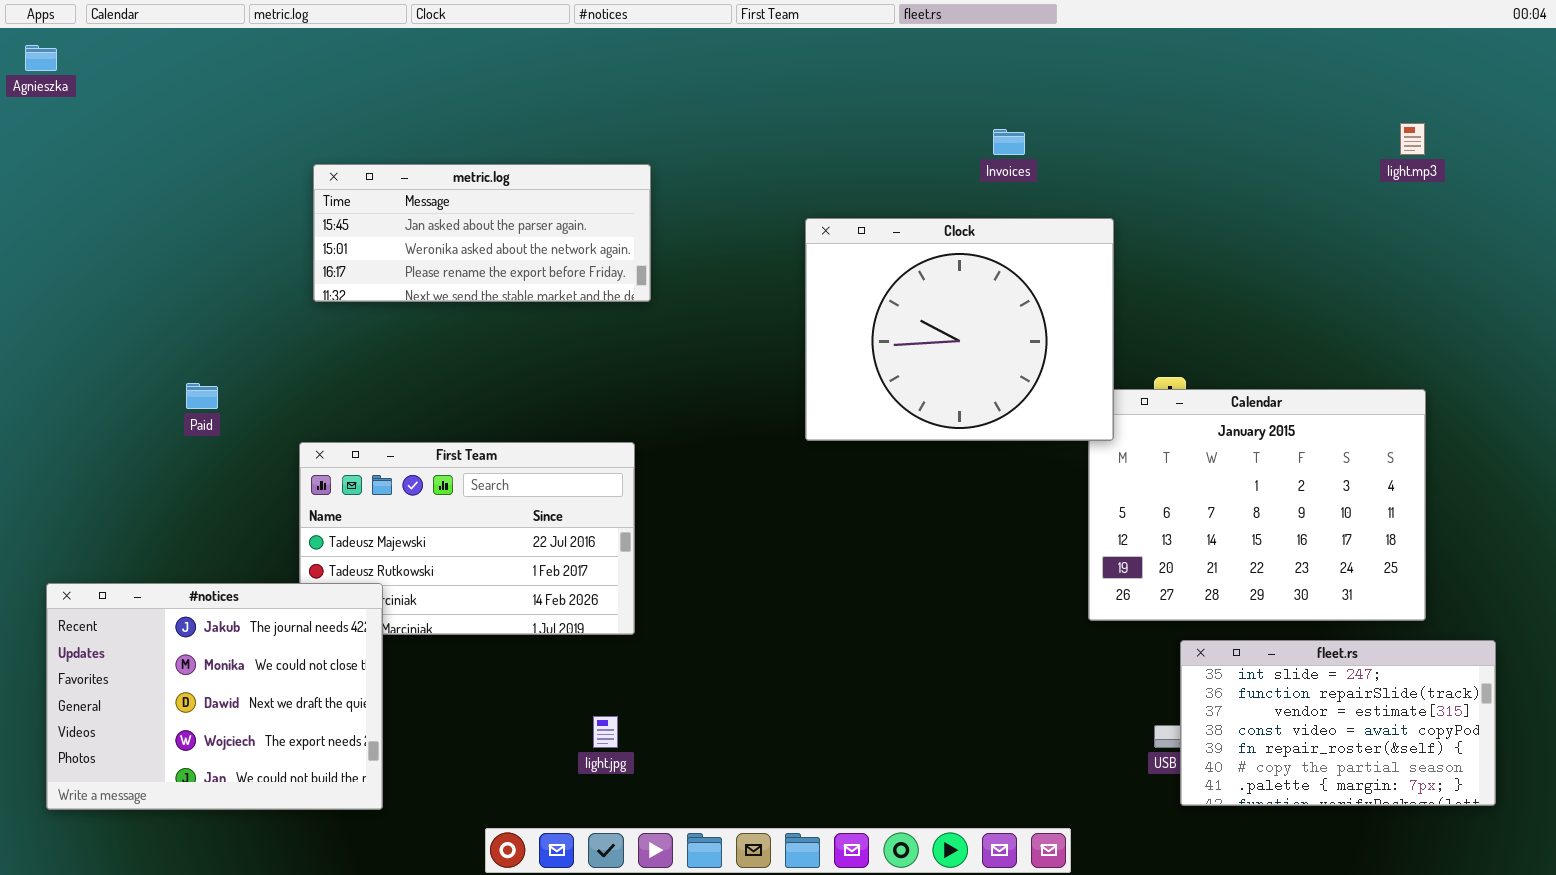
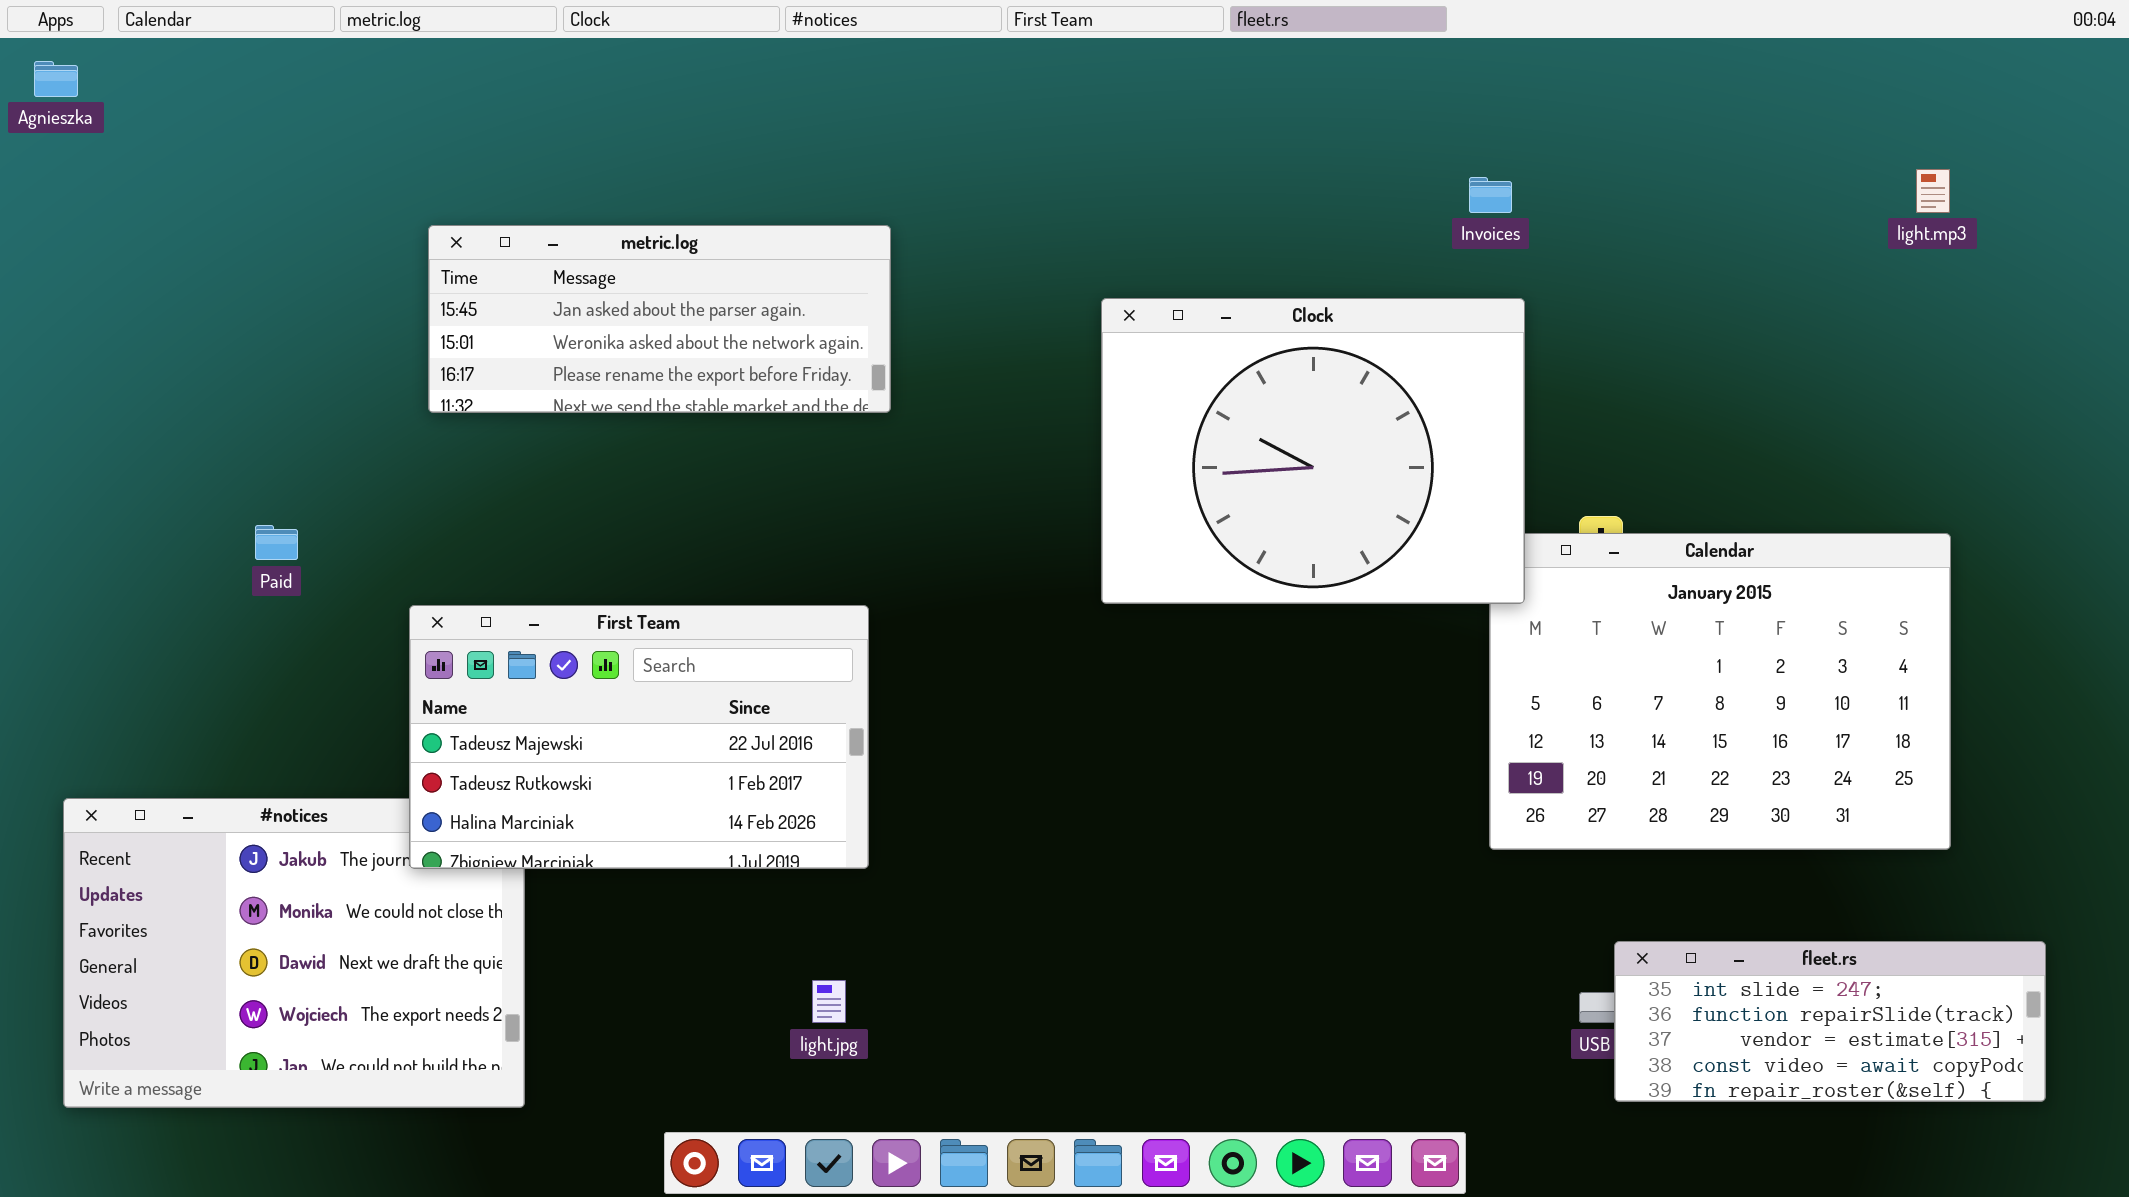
Invoices: [993,129,1025,155] -> [1469,177,1512,213], moved
First Team: [299,442,635,635] -> [409,605,869,869], raised
fleet.rs: [1180,640,1496,806] -> [1614,941,2046,1102], resized

